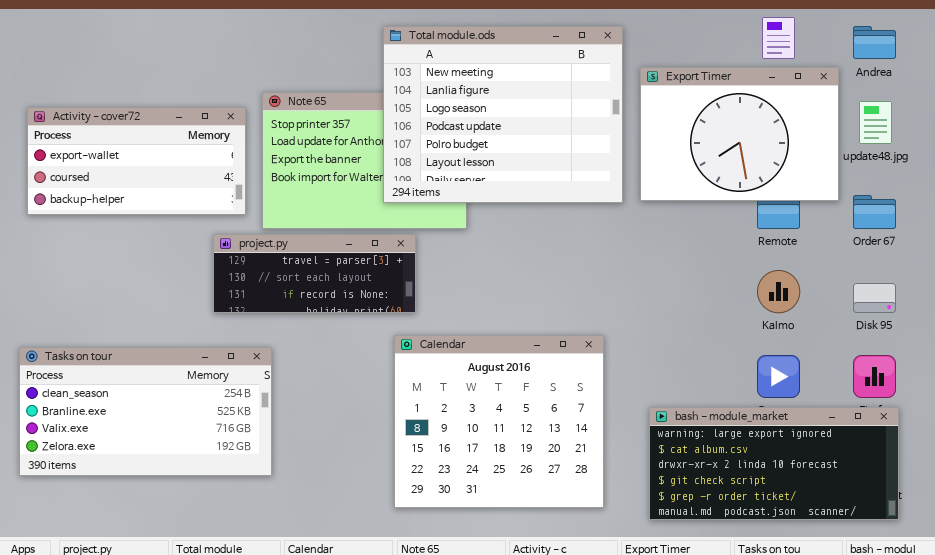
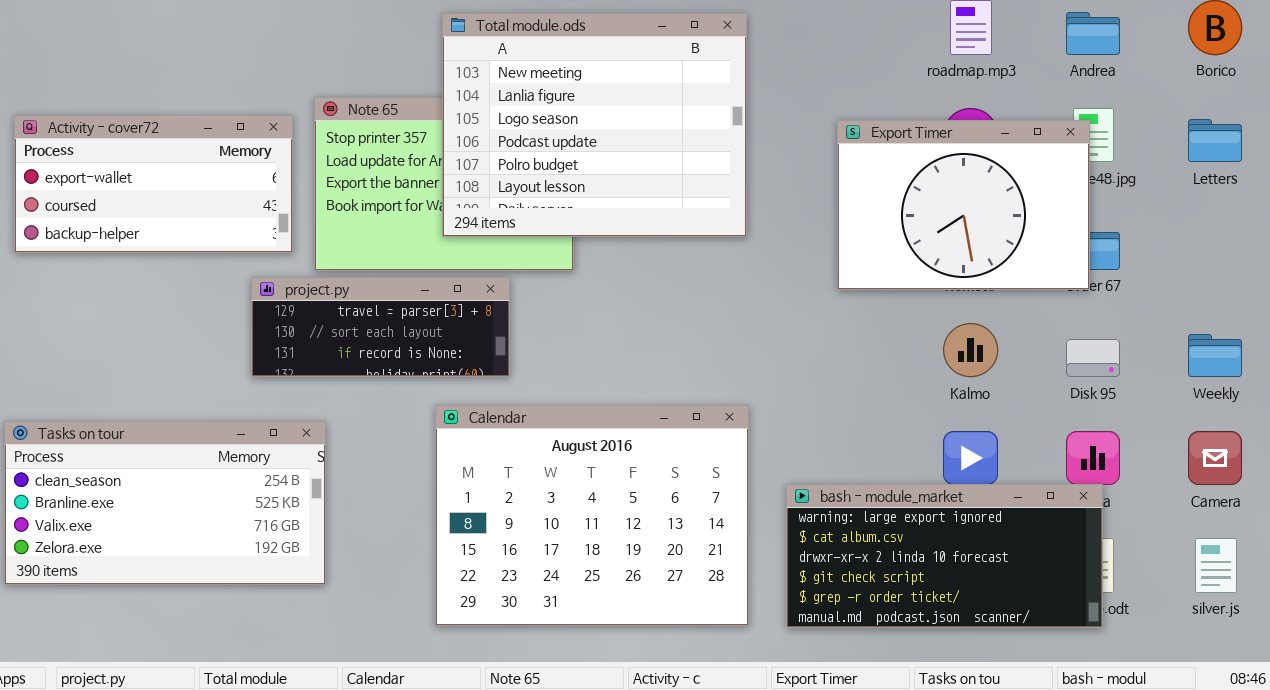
Total module.ods: [383,26,623,203] -> [442,13,747,237], moved
Export Timer: [640,67,839,201] -> [837,120,1090,290], moved
Calendar: [394,335,604,508] -> [435,405,749,626], resized
bash - module_market: [649,407,899,520] -> [786,484,1103,628], moved

